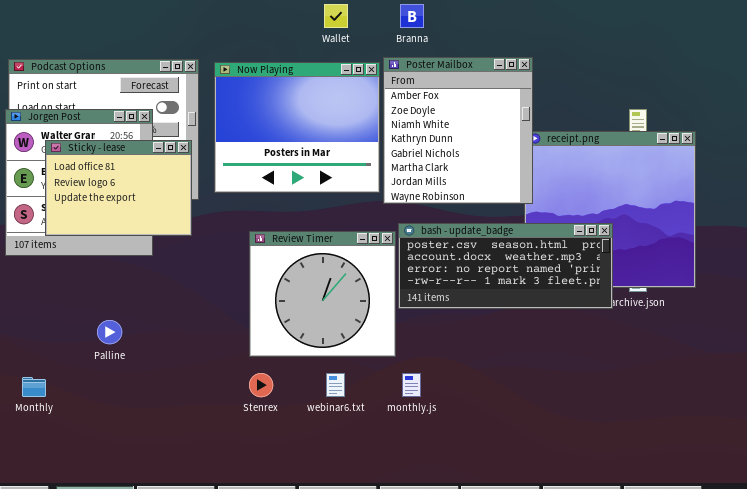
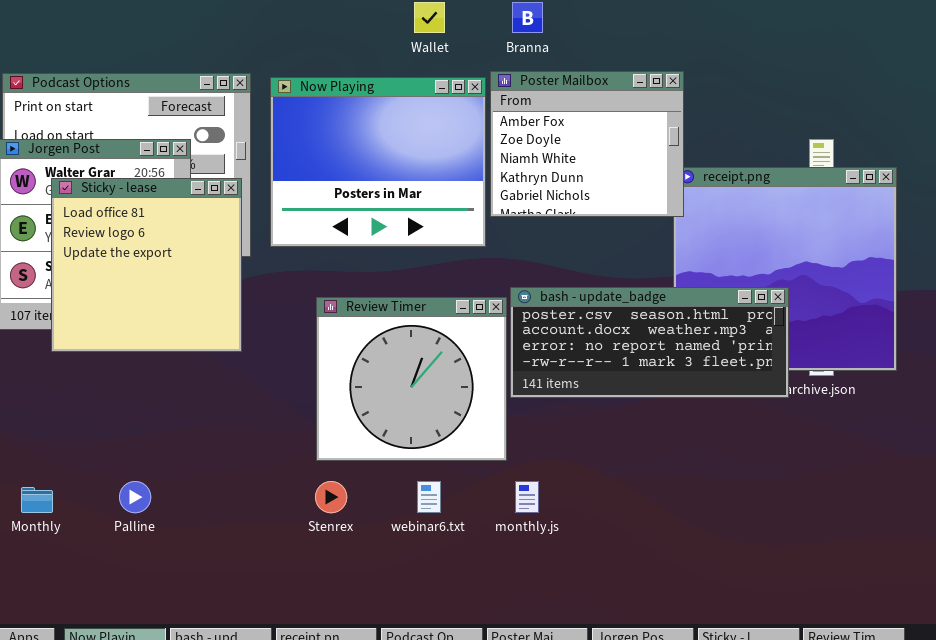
Poster Mailbox: [383,57,533,204] -> [490,71,684,217], resized
Sticky - lease: [45,140,192,236] -> [51,178,242,352], resized
Palline: [97,320,122,344] -> [119,481,151,513], moved

